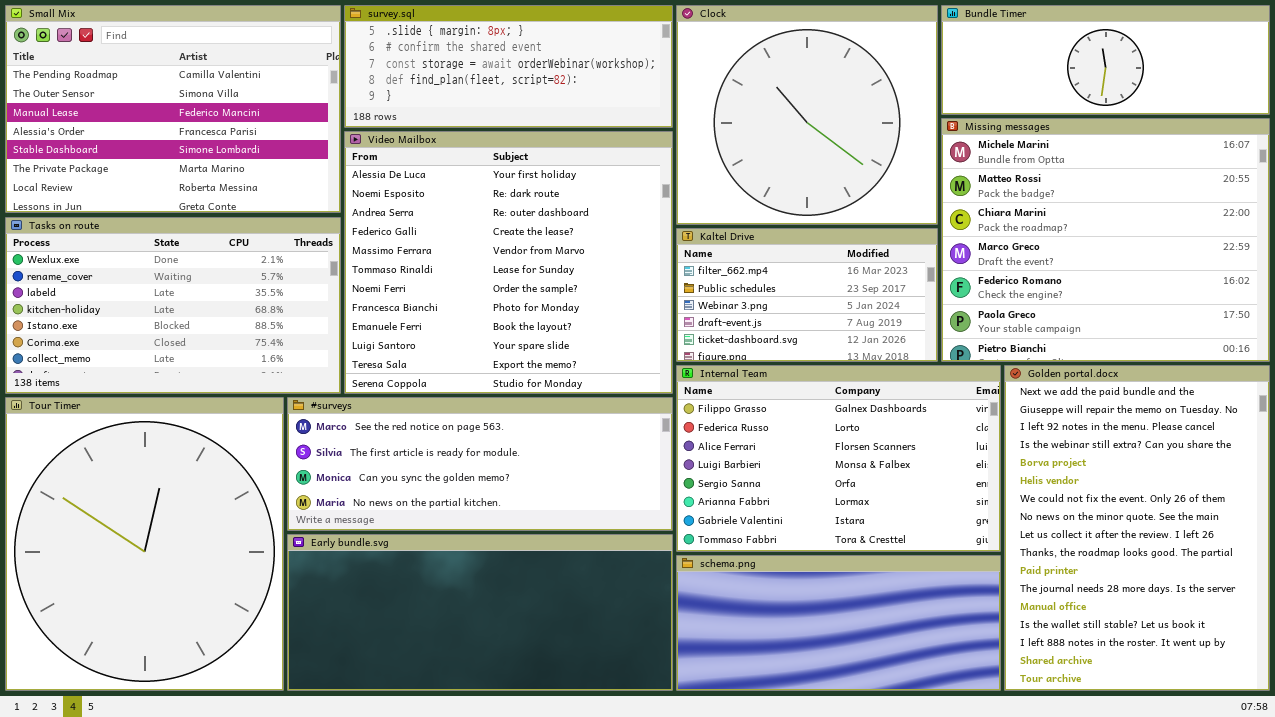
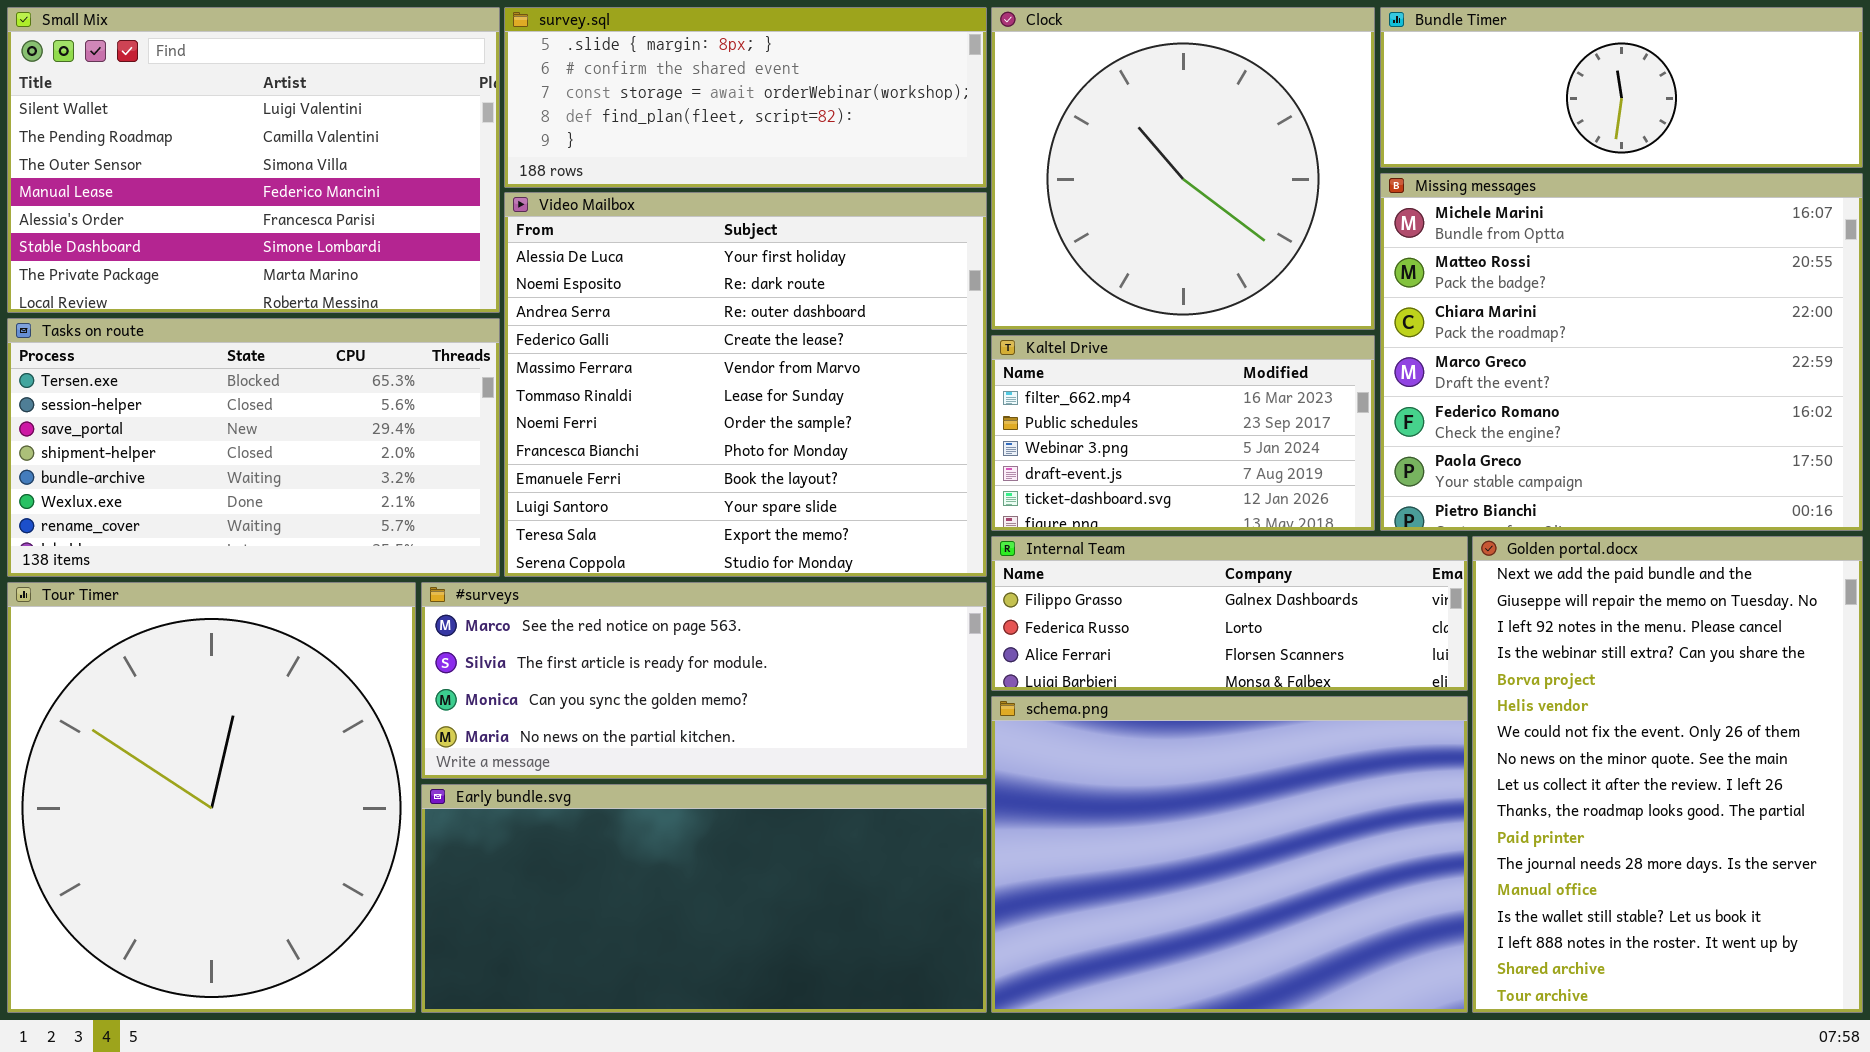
Small Mix: [5,5,341,213] -> [7,7,500,313], scrolled up 1 row
Tasks on route: [5,217,341,394] -> [7,318,500,577], scrolled up 5 rows
Internal Team: [676,365,1001,552] -> [991,536,1468,691], resized
schema.png: [676,555,1001,691] -> [991,696,1468,1013], resized

